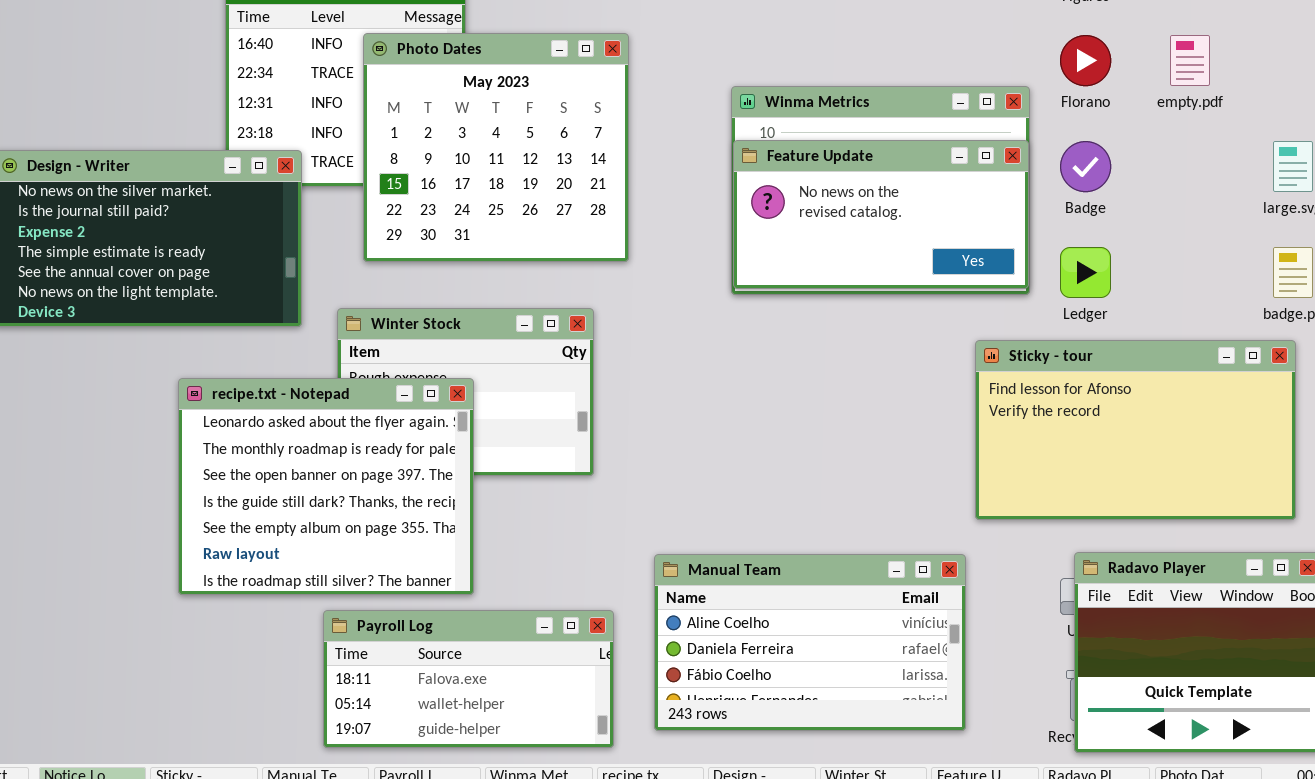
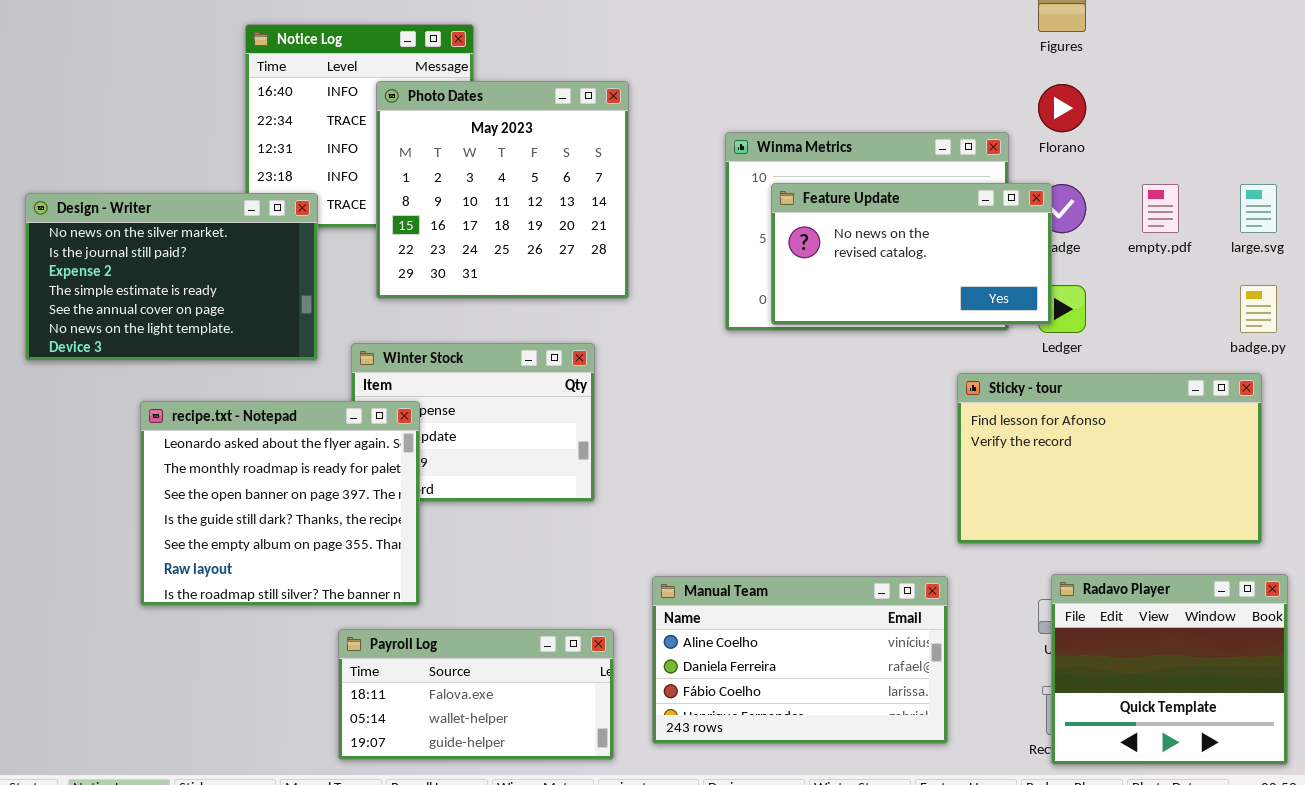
empty.pdf: [1170,35,1210,86] -> [1142,184,1179,233], moved
Feature Update: [733,140,1029,289] -> [771,183,1052,325], moved
recipe.txt - Notepad: [178,378,474,595] -> [140,401,420,606], moved

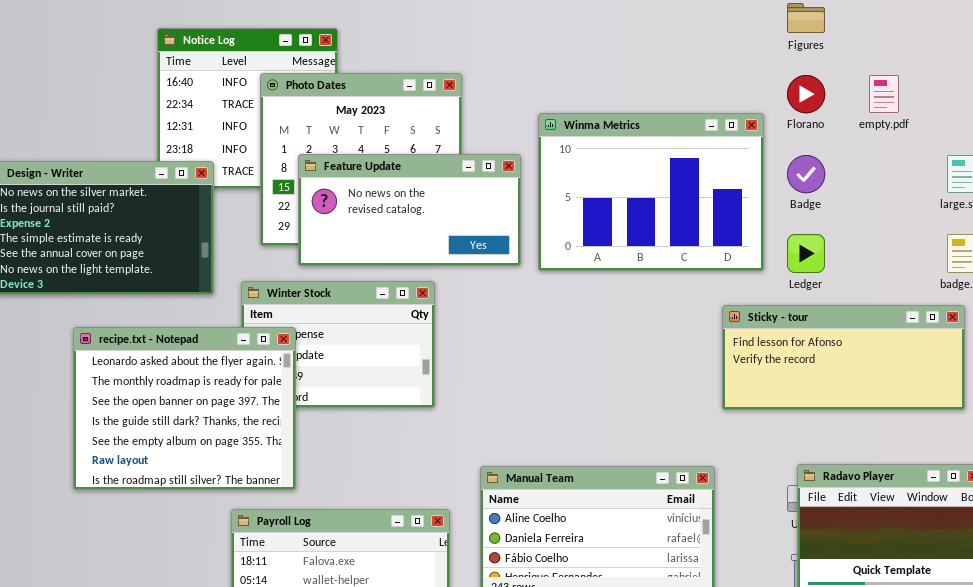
Feature Update: [771,183,1052,325] -> [298,154,521,266], moved
empty.pdf: [1142,184,1179,233] -> [869,75,899,113], moved
Sticky - tour: [957,373,1262,544] -> [722,305,965,410], resized

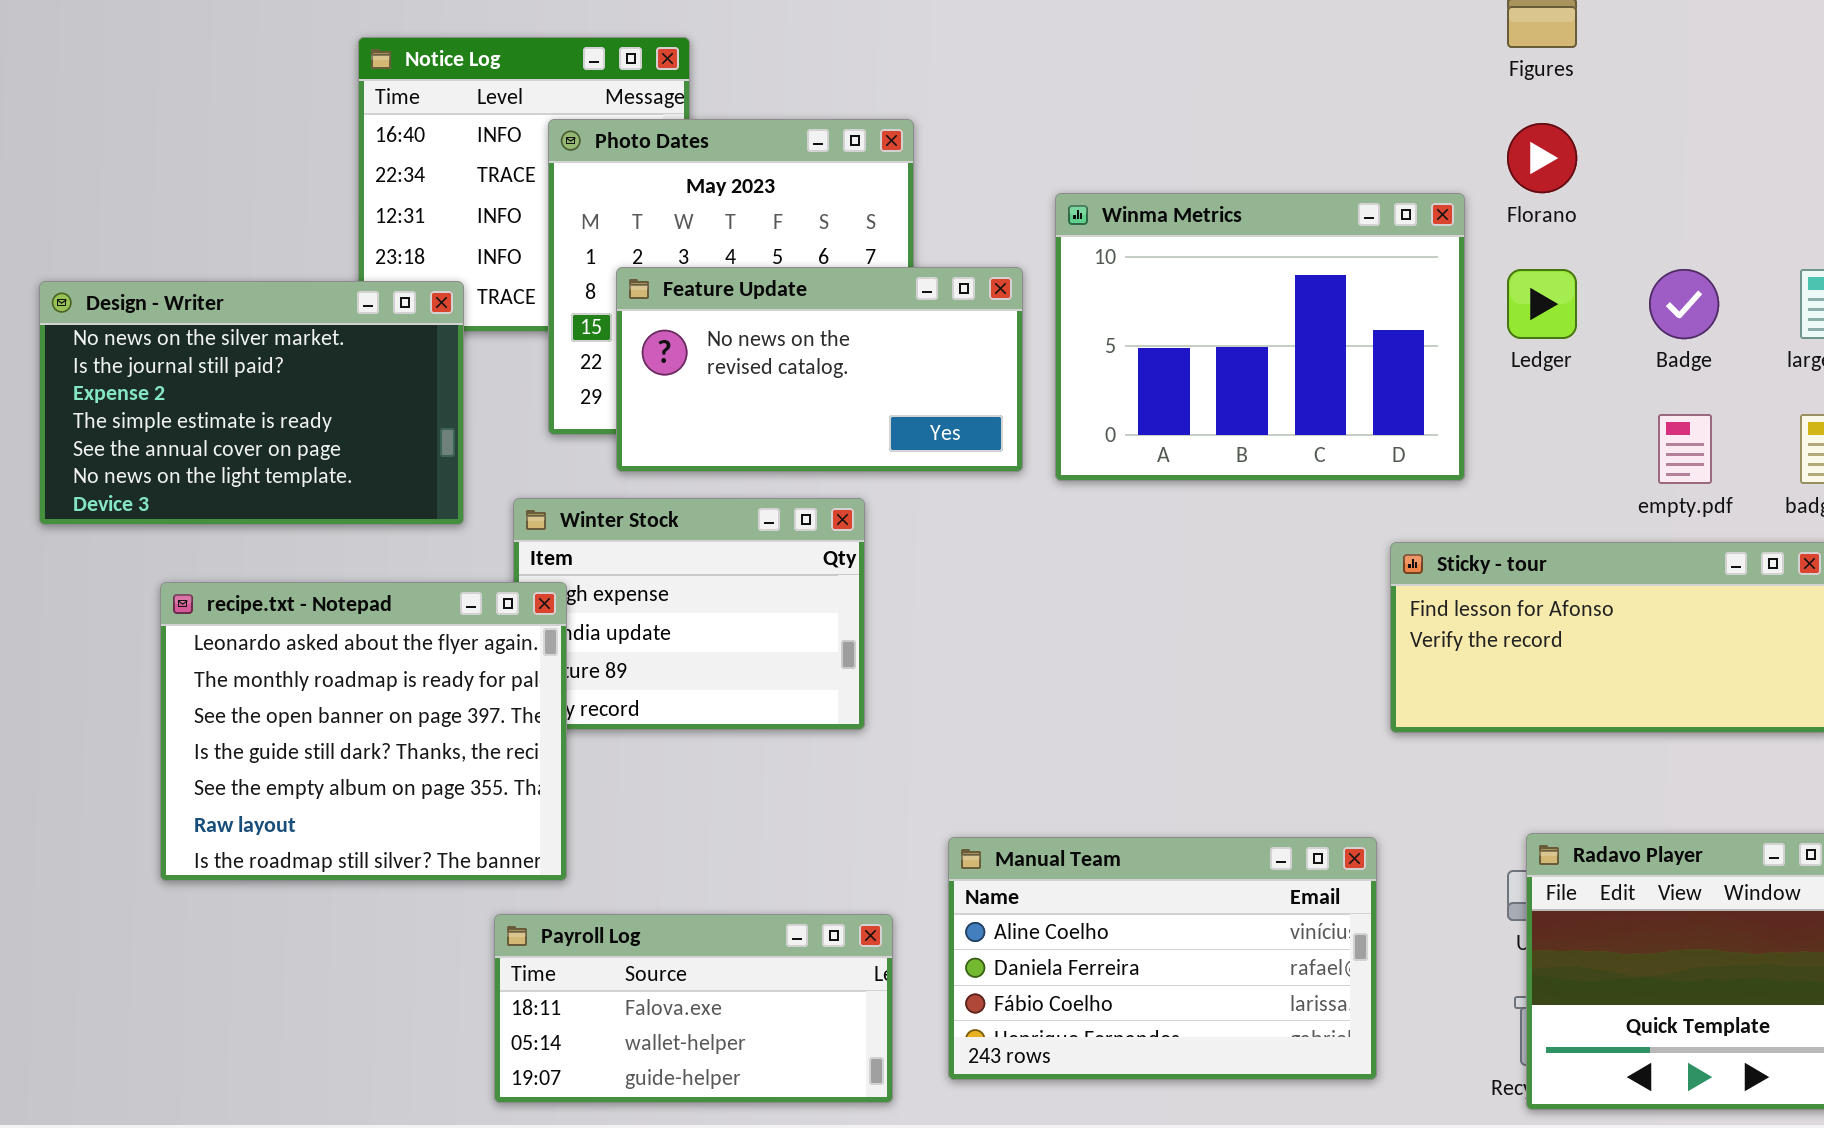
empty.pdf: [869,75,899,113] -> [1658,414,1712,484], moved
Badge: [787,155,825,193] -> [1649,269,1719,339], moved
Ledger: [787,234,825,273] -> [1507,269,1577,339], moved
recipe.txt - Notepad: [73,327,296,490] -> [160,582,567,881], moved

